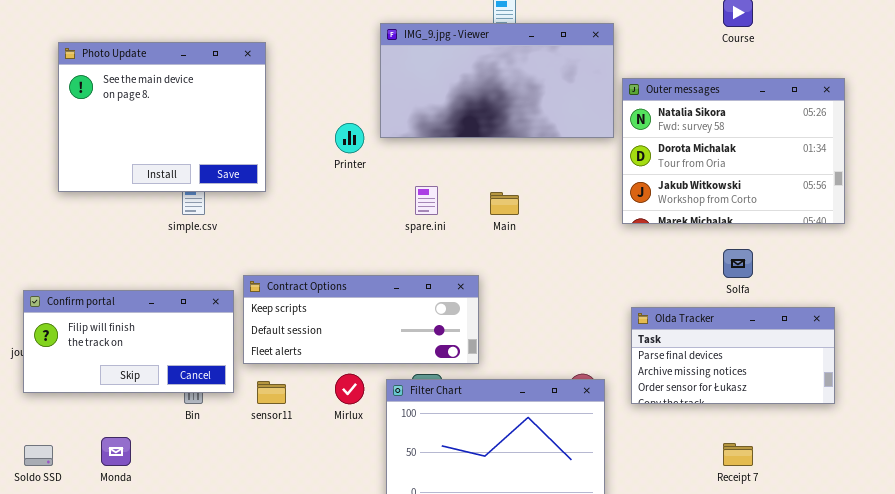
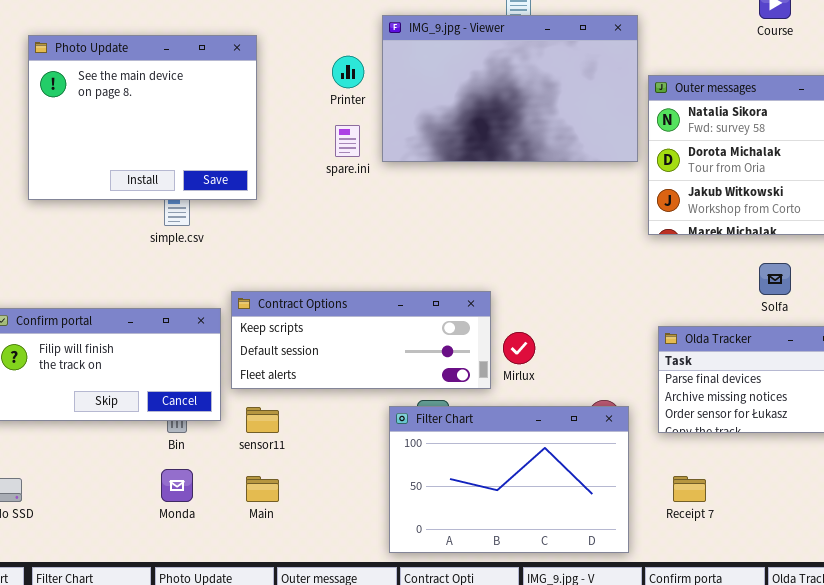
IMG_9.jpg - Viewer: [380,23,614,138] -> [382,15,638,162], resized
Printer: [335,123,364,153] -> [332,56,364,88], moved
spare.ini: [415,186,438,215] -> [335,125,360,157], moved
Main: [490,192,519,215] -> [246,476,279,502], moved
Mirlux: [335,374,364,404] -> [503,332,535,364], moved
Monda: [101,437,131,466] -> [161,469,193,502], moved
Receipt 7: [723,443,753,466] -> [673,476,706,502], moved

